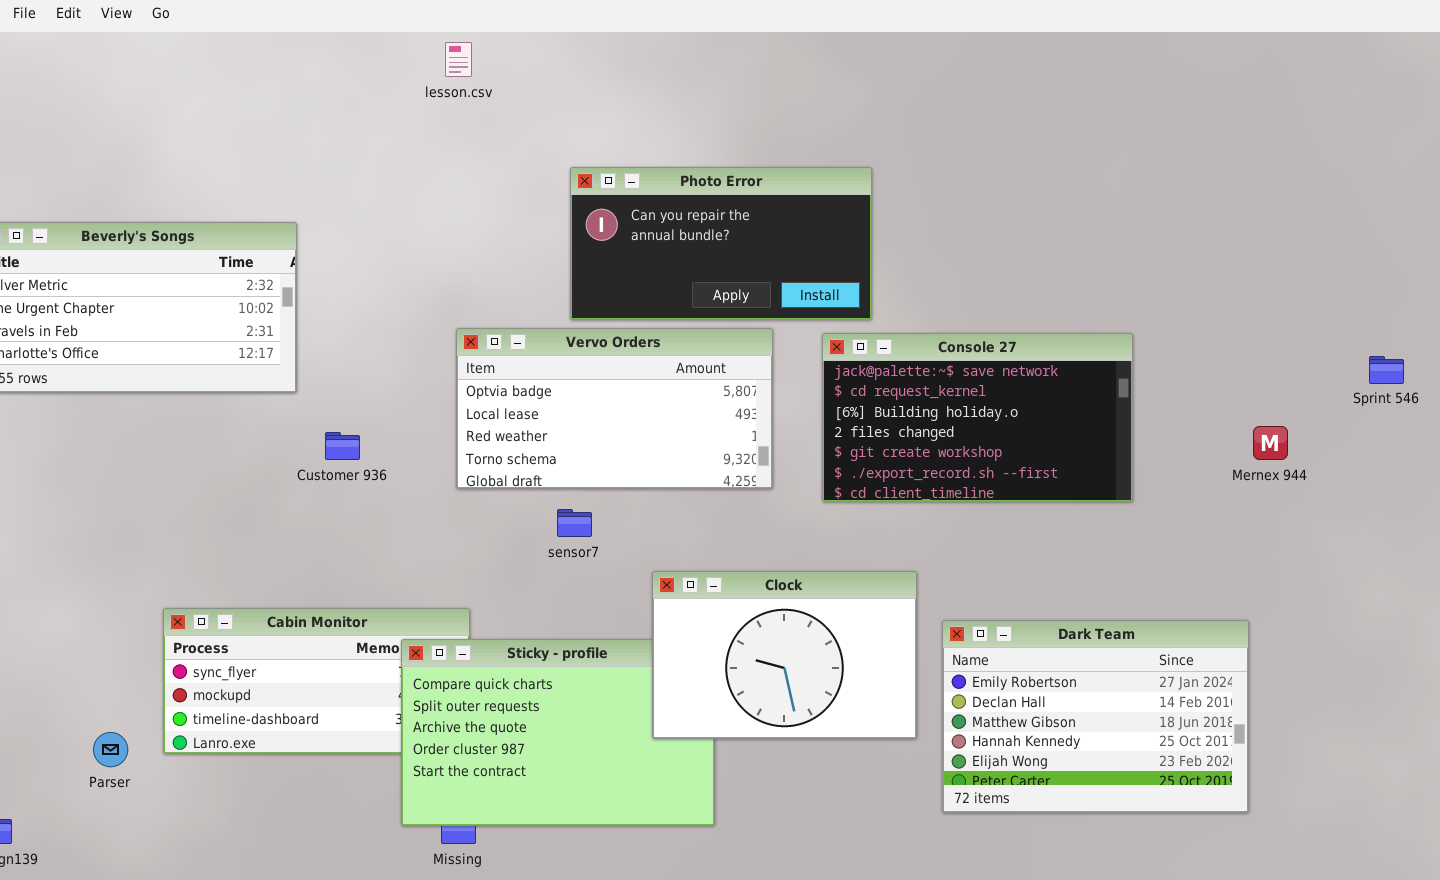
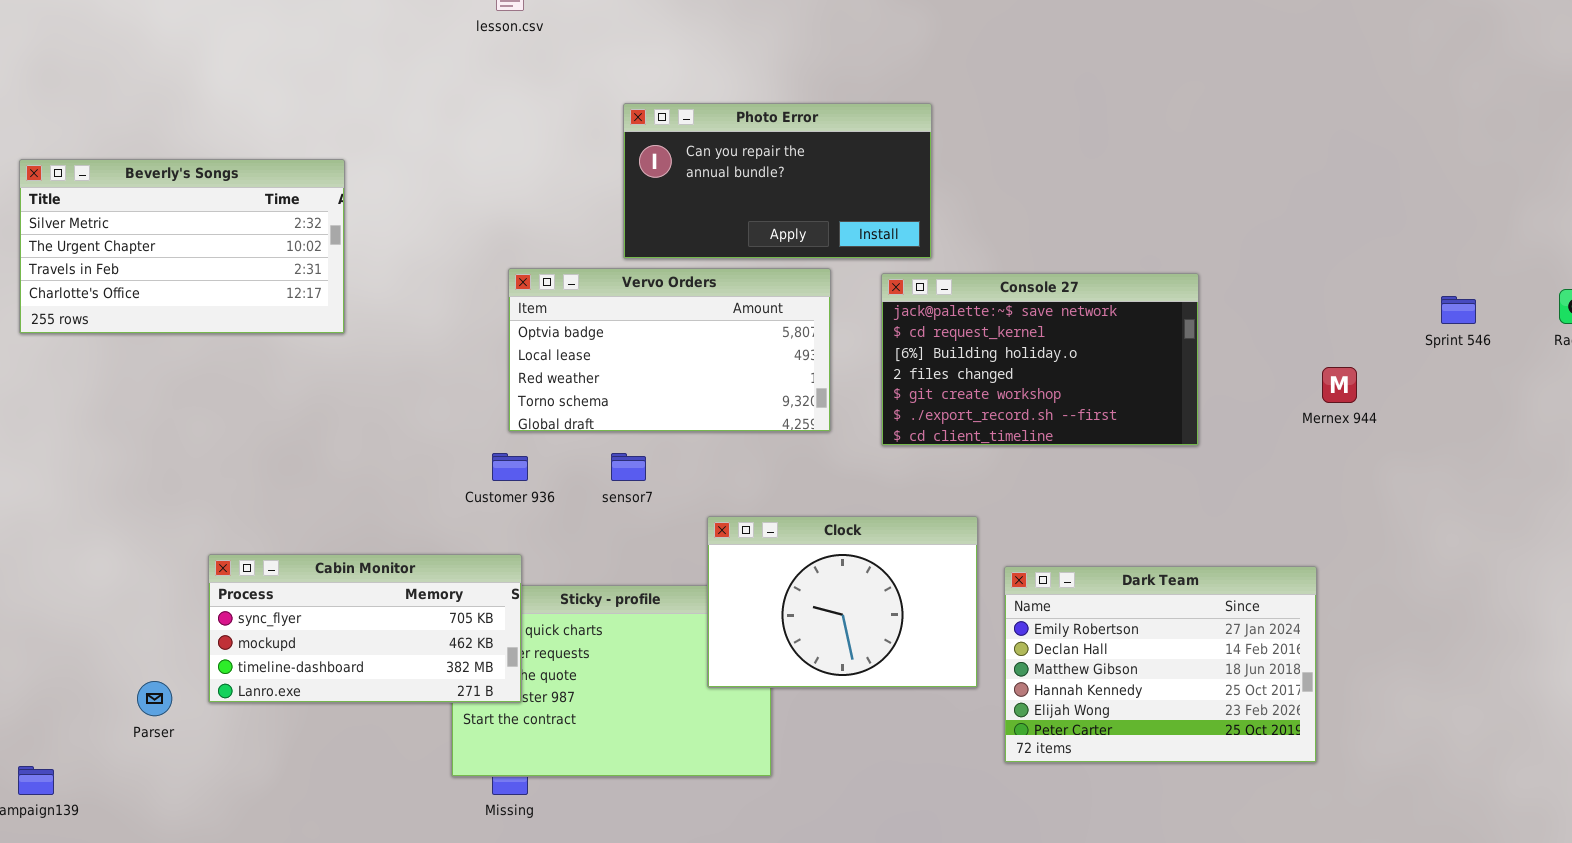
Customer 936: [325,432,360,460] -> [492,453,528,481], moved
Cabin Monitor: [163,608,470,754] -> [208,554,522,703], raised

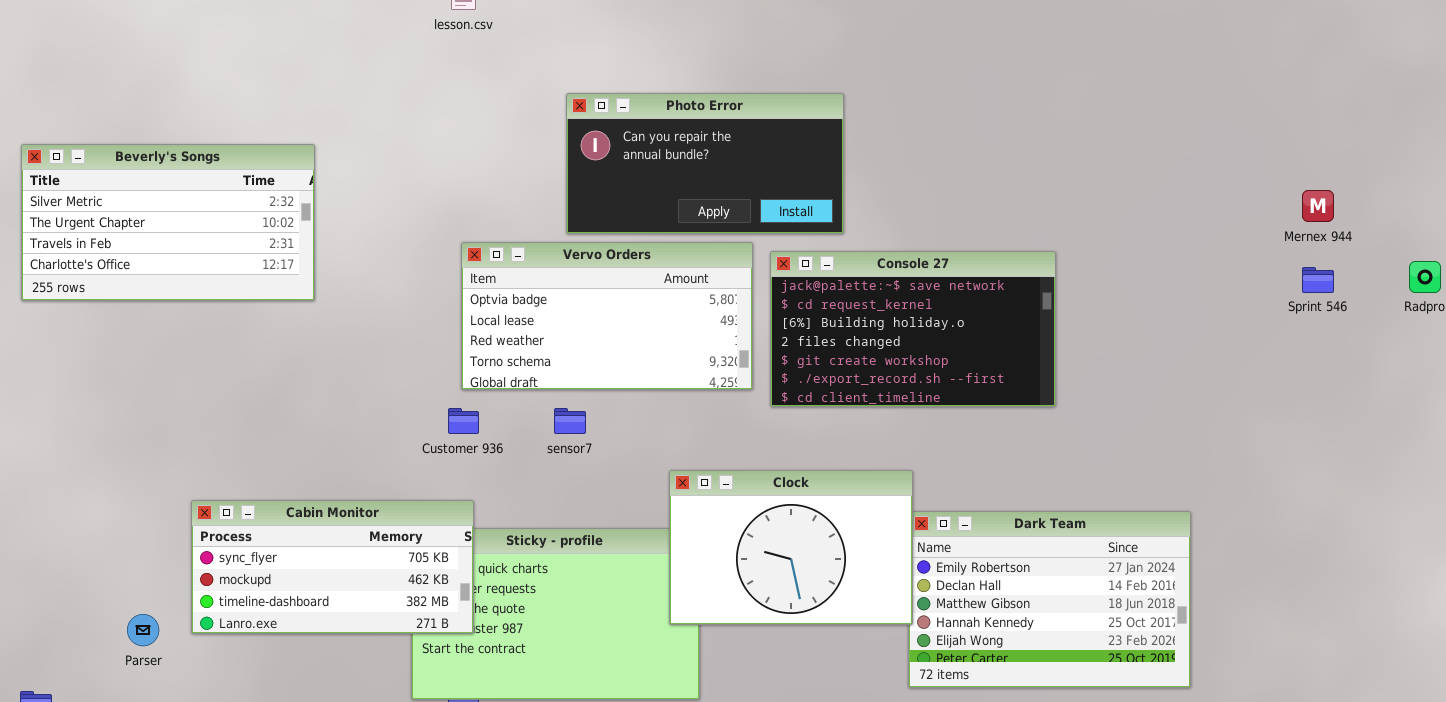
Console 27: [881,273,1199,446] -> [770,251,1056,407], moved
Mernex 944: [1322,367,1357,403] -> [1302,190,1334,222], moved
Clock: [707,516,978,688] -> [669,470,913,625], moved

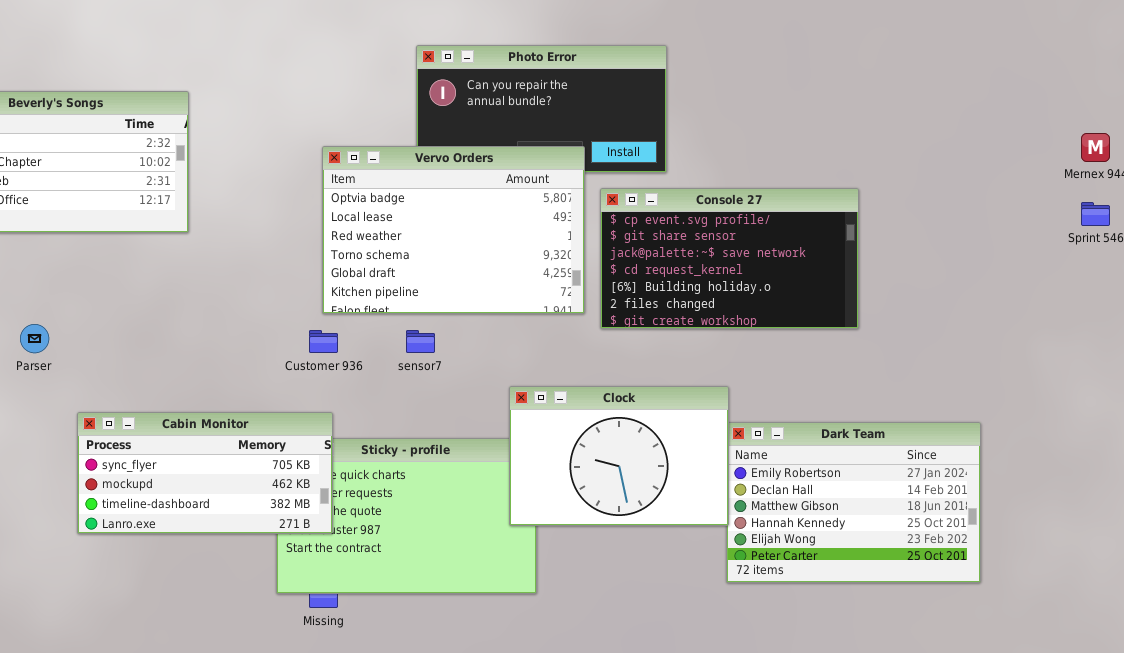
Vervo Orders: [461,242,753,390] -> [322,146,585,314], resized
Console 27: [770,251,1056,407] -> [600,188,859,329], scrolled up 2 rows
Parser: [127,614,159,646] -> [20,324,49,353], moved

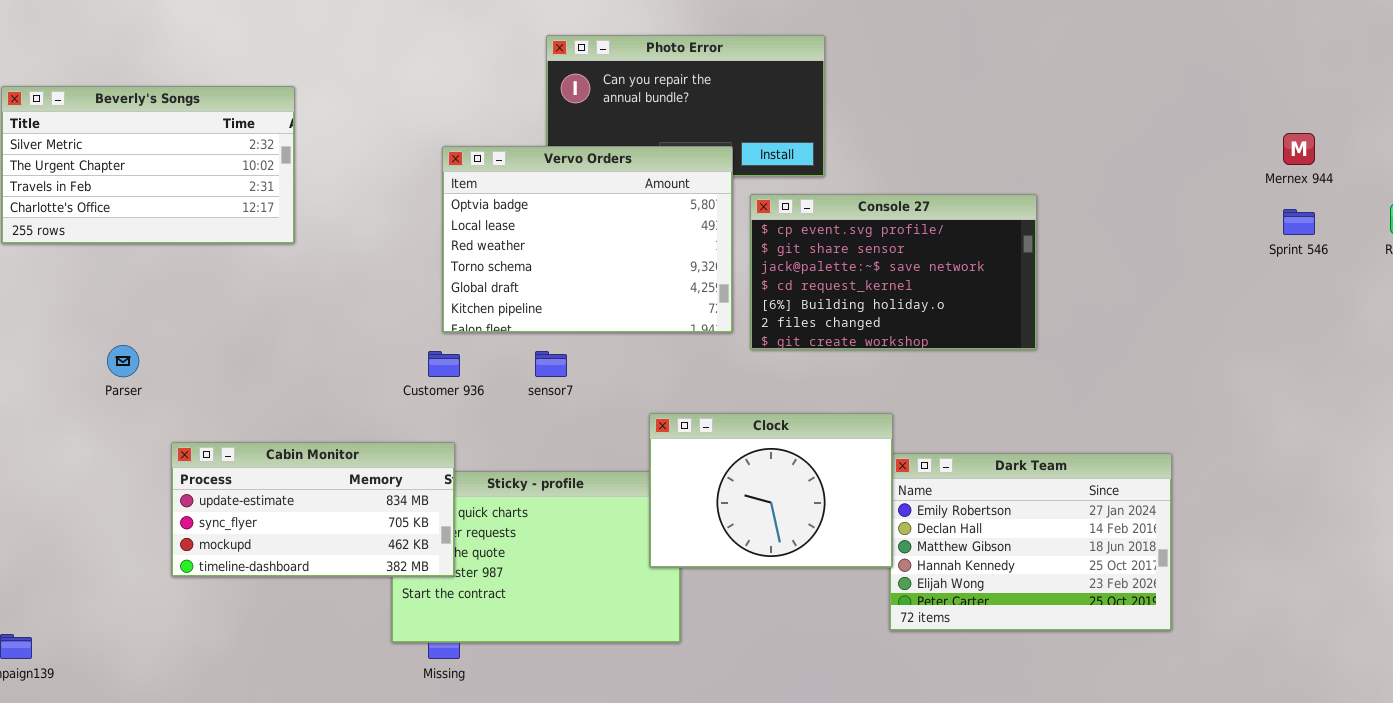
Cabin Monitor: [77,412,333,534] -> [171,442,455,577], scrolled up 1 row

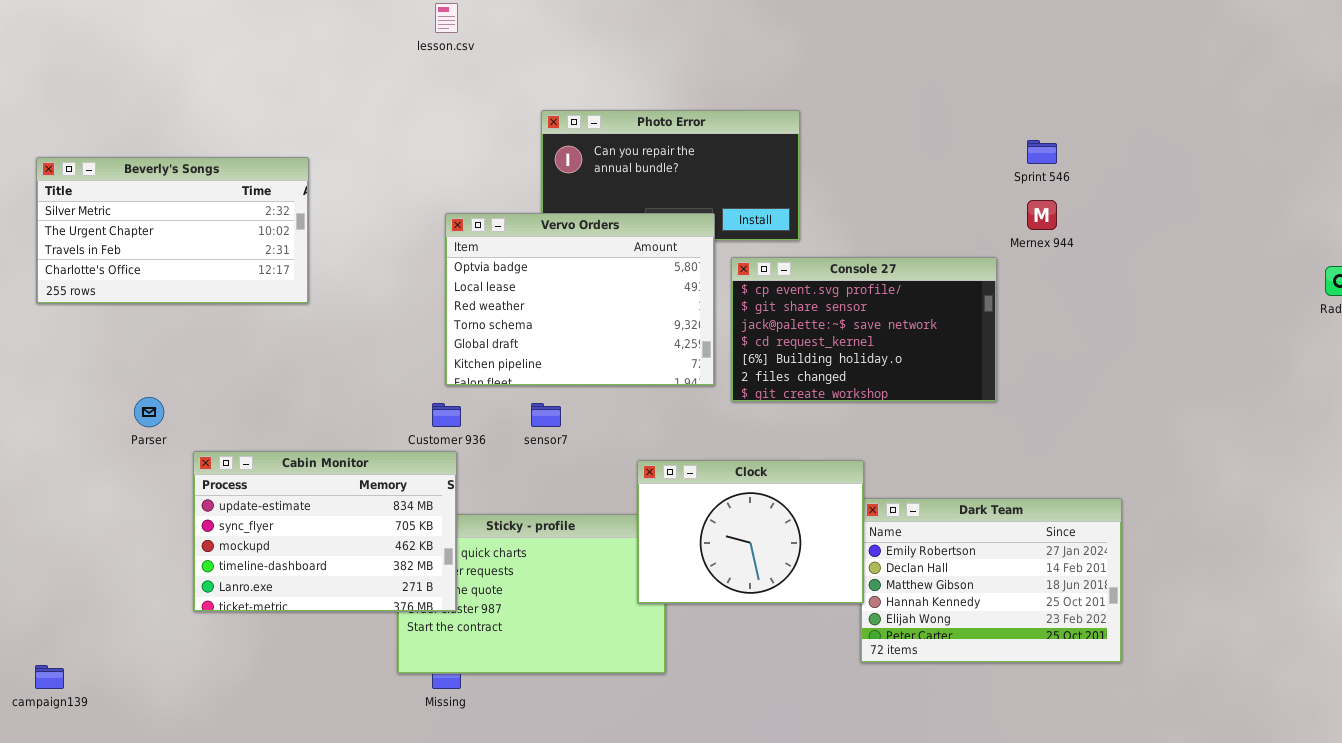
Mernex 944: [1283,133,1315,165] -> [1027,200,1057,230], moved
Sprint 546: [1283,209,1315,235] -> [1027,140,1057,164], moved
Cabin Monitor: [171,442,455,577] -> [193,451,457,612], resized

